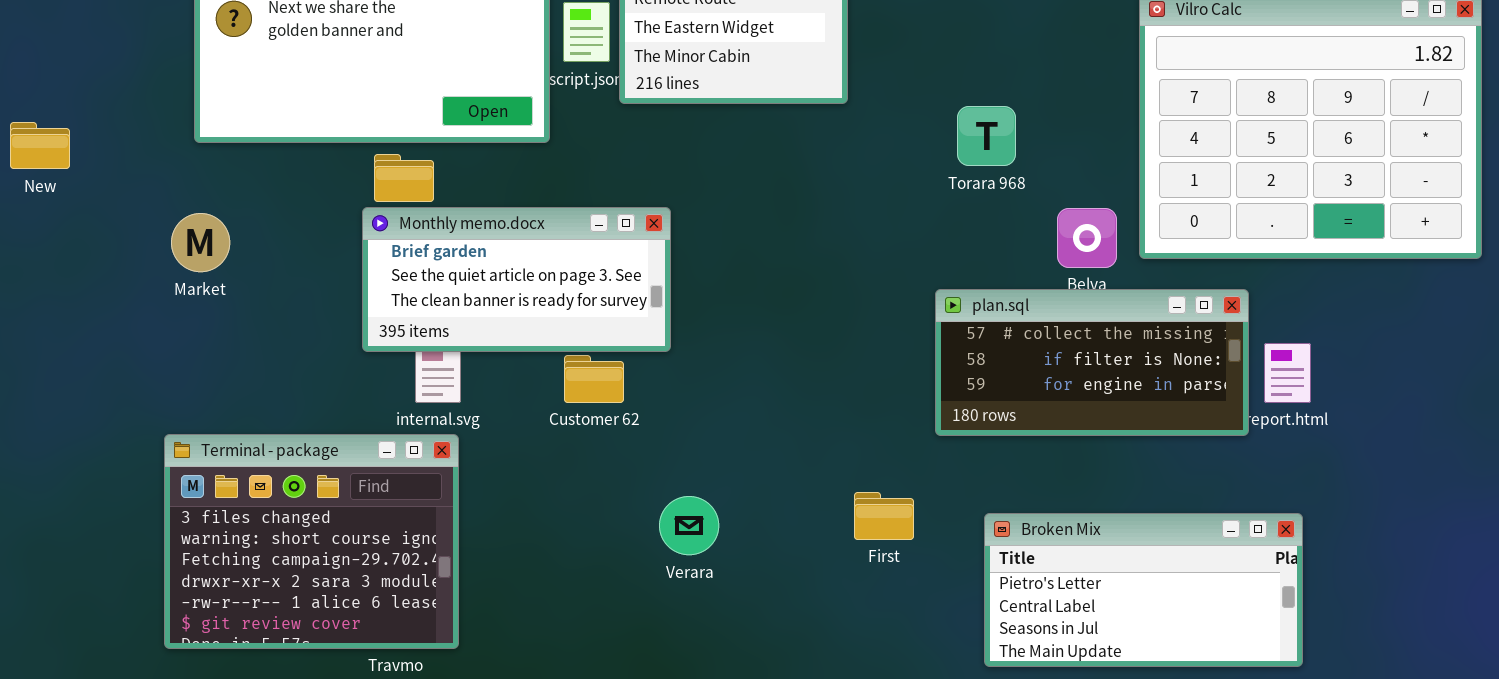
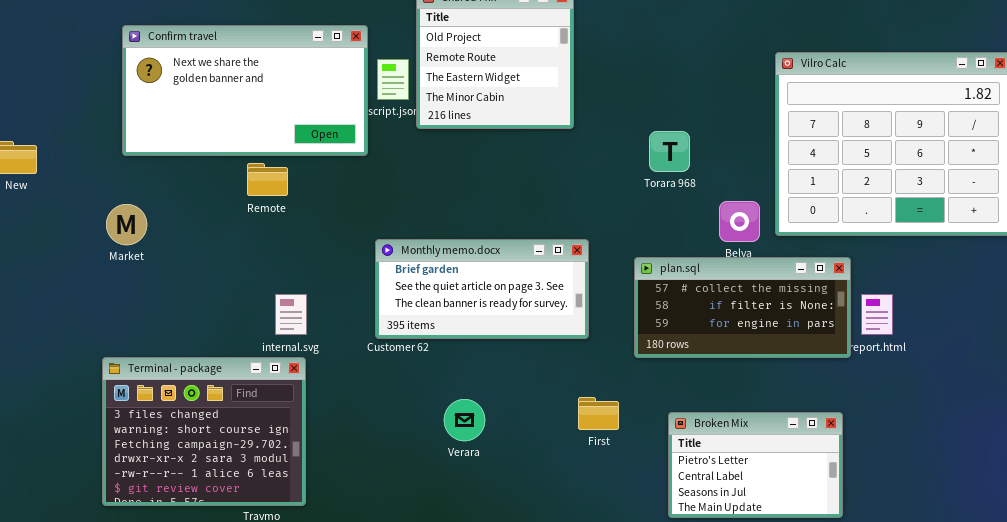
Monthly memo.docx: [362,207,671,352] -> [375,239,589,339], moved
Broken Mix: [984,513,1303,667] -> [668,412,843,518], resized

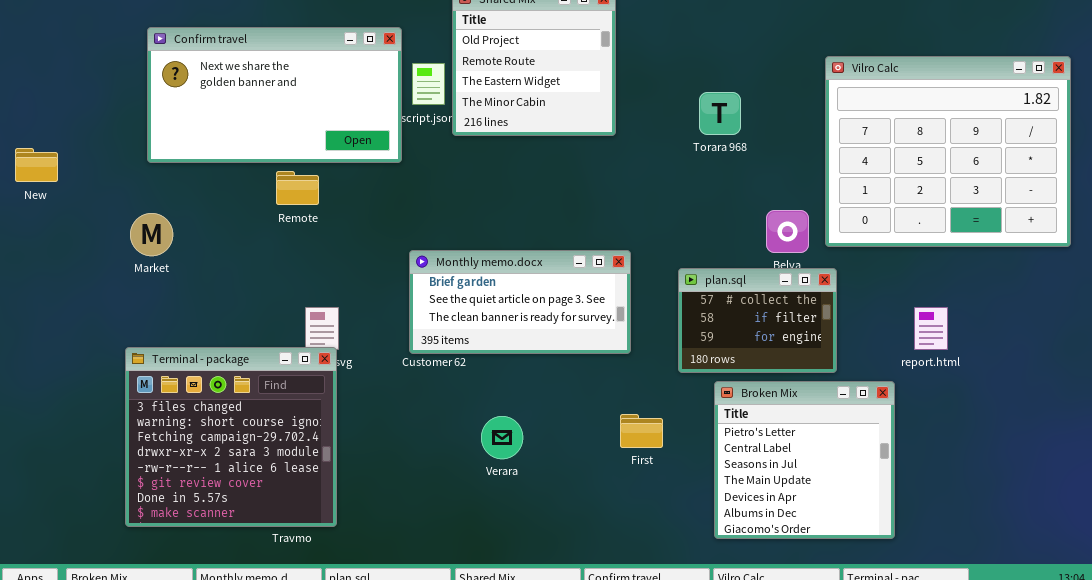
Torara 968: [649,131,690,172] -> [699,92,741,135], moved
plan.sql: [634,257,851,358] -> [678,268,837,373], resized
Terminal - package: [102,357,306,506] -> [125,347,337,527], resized
Broken Mix: [668,412,843,518] -> [714,381,895,539], resized

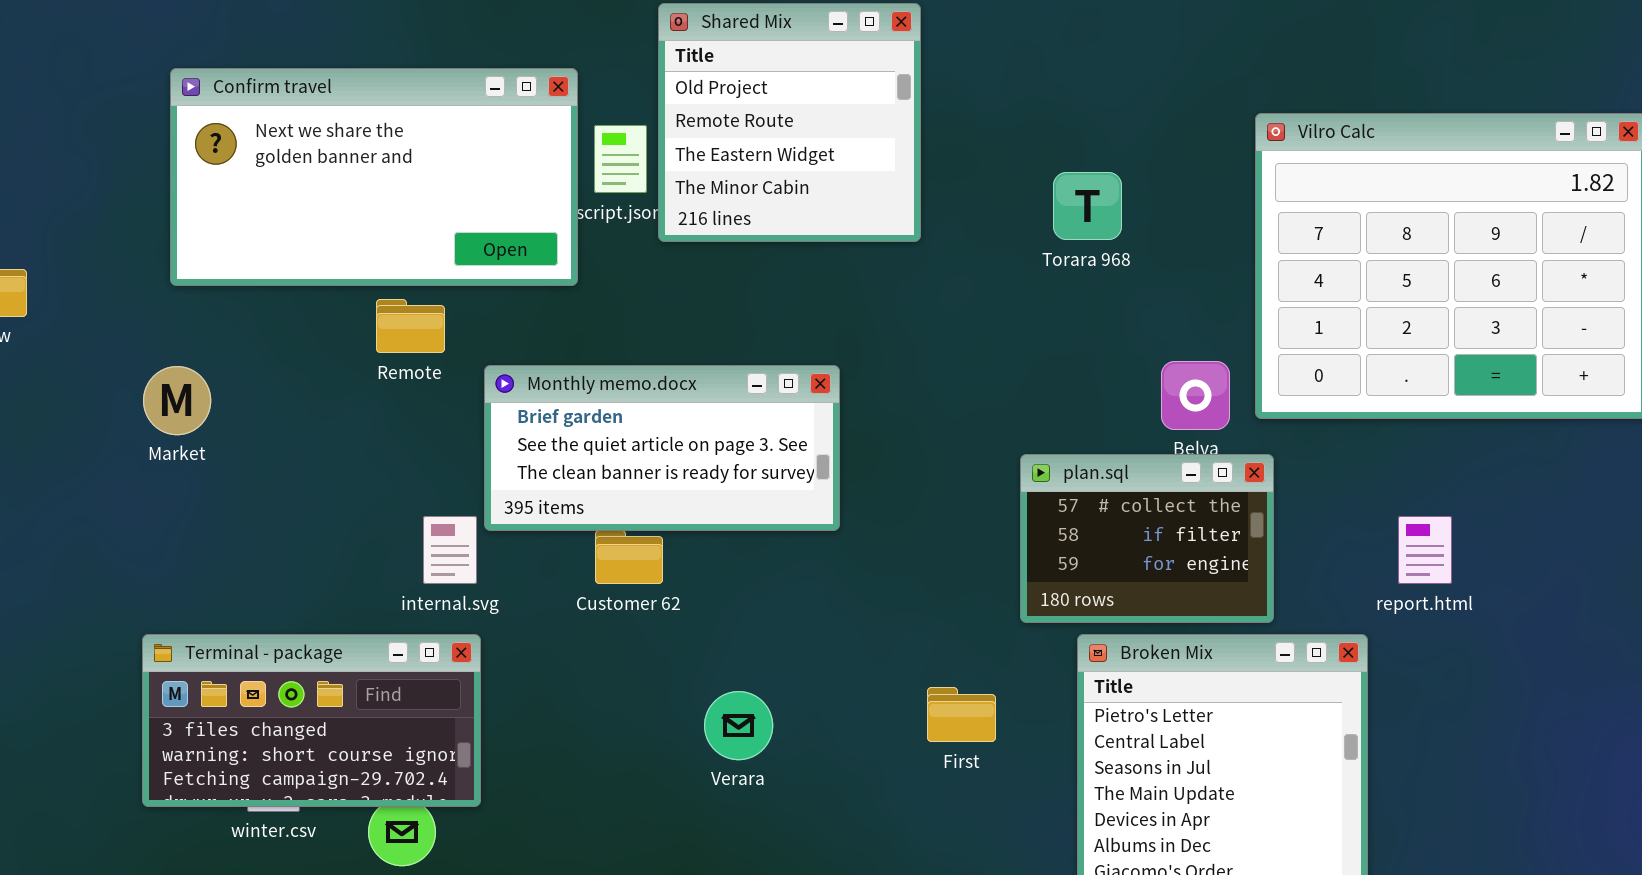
Monthly memo.docx: [409,250,631,354] -> [484,365,840,531], moved
Terminal - package: [125,347,337,527] -> [142,634,481,807], moved, resized

